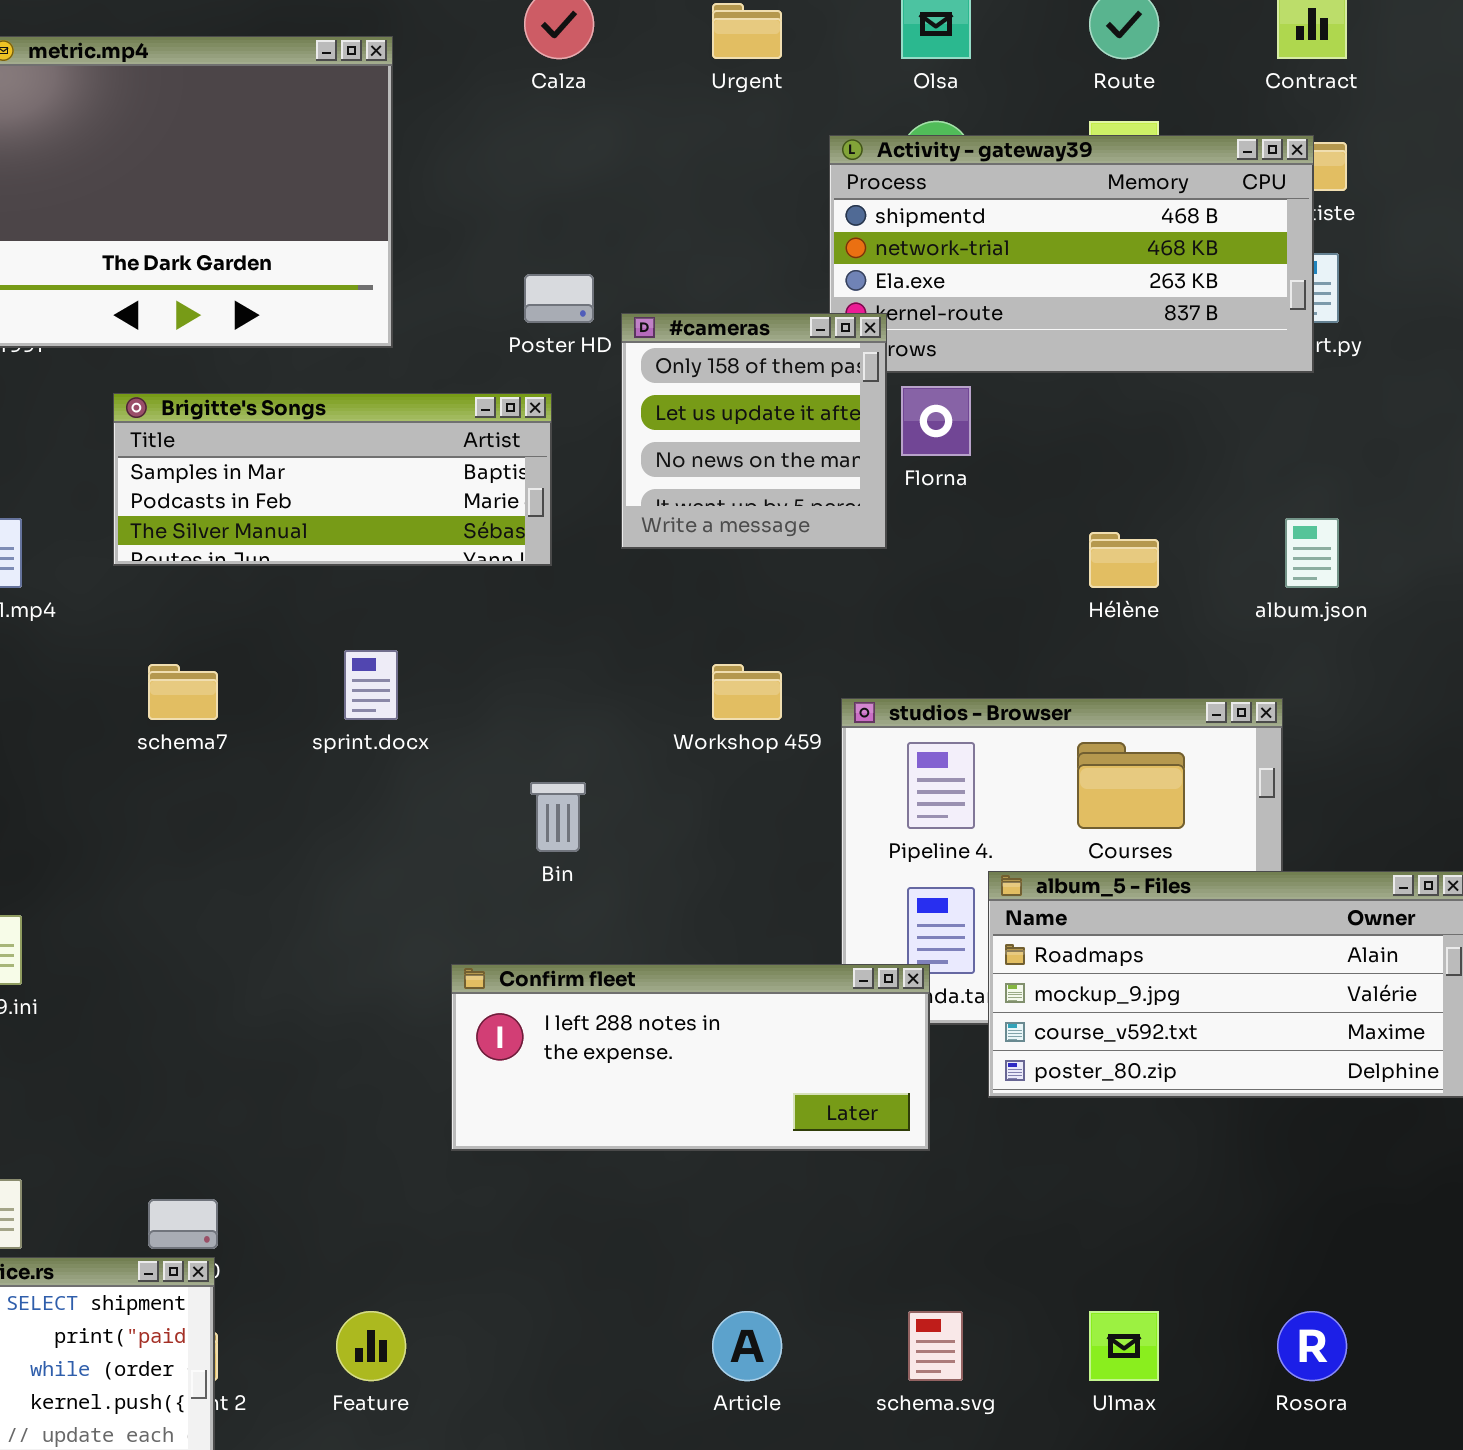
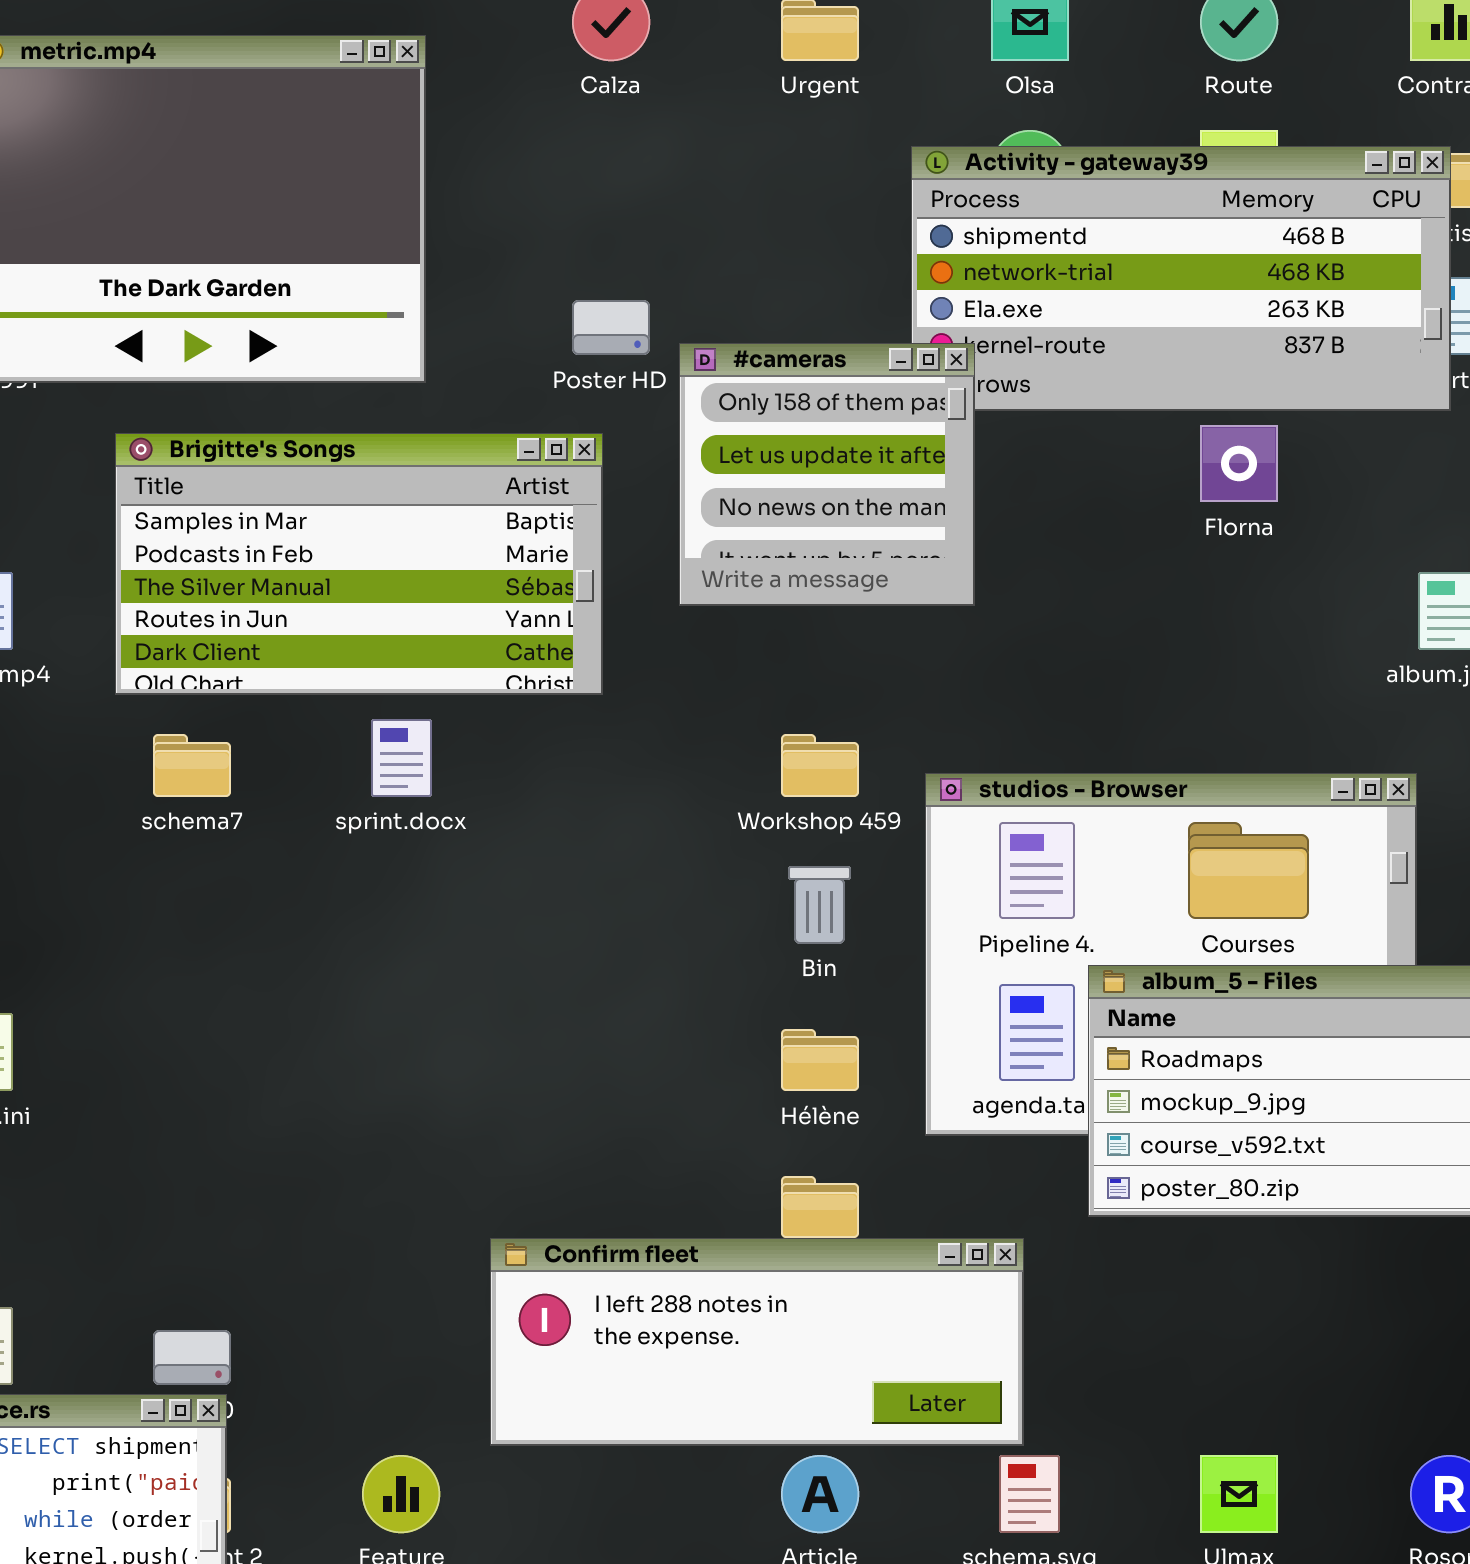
Florna: [901,386,971,456] -> [1200,425,1278,502], moved
Brigitte's Songs: [113,393,552,566] -> [115,433,603,695], resized
Hélène: [1089,532,1159,588] -> [781,1029,859,1091], moved
Bin: [530,782,586,852] -> [788,866,851,944], moved
Confirm fleet: [451,964,930,1151] -> [490,1238,1024,1446], moved

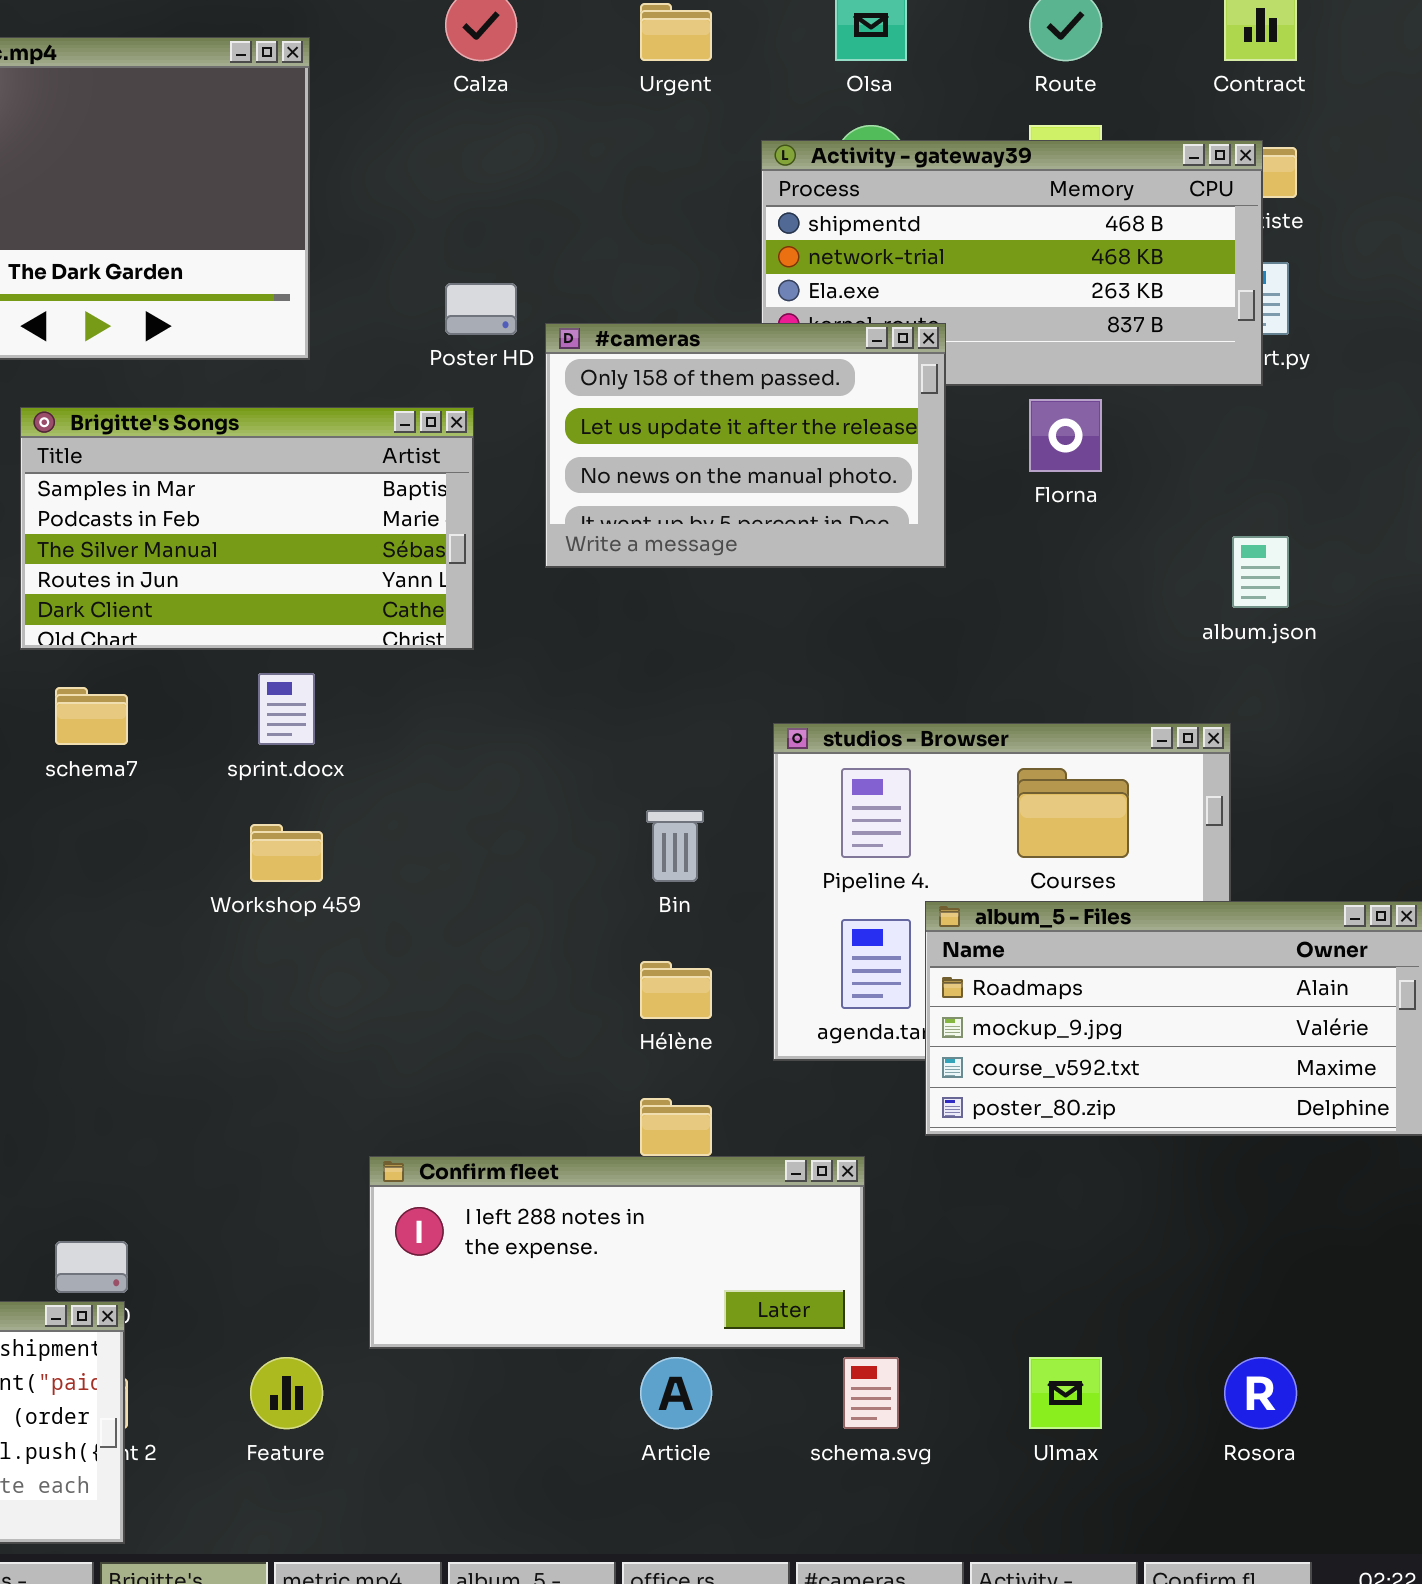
#cameras: [679,343,975,606] -> [545,323,946,568], resized
Workshop 459: [781,734,859,797] -> [250,824,323,882], moved

